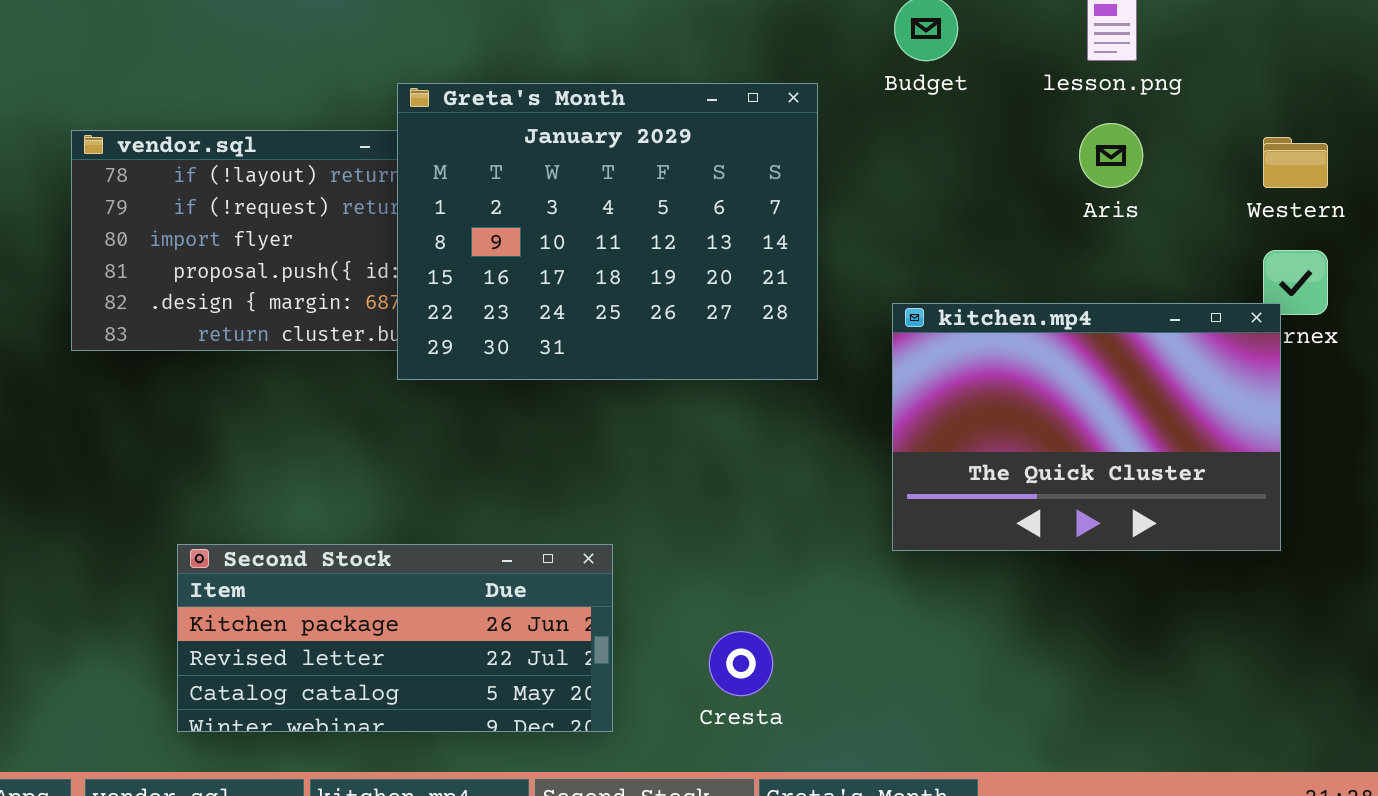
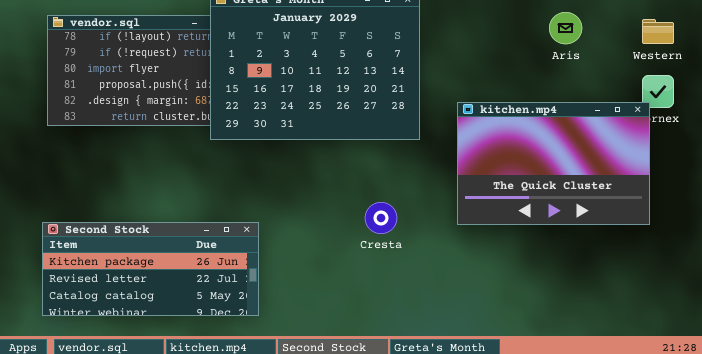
Second Stock: [177,544,613,732] -> [42,222,259,316], moved
Cresta: [709,631,773,696] -> [365,202,397,234], moved

